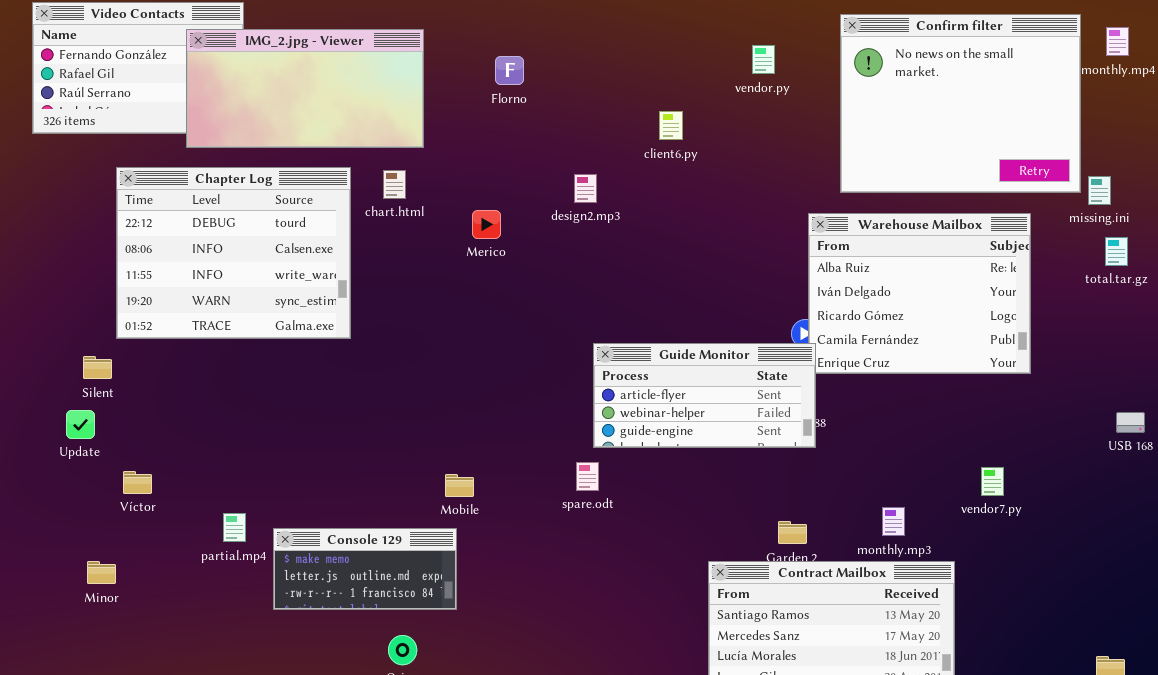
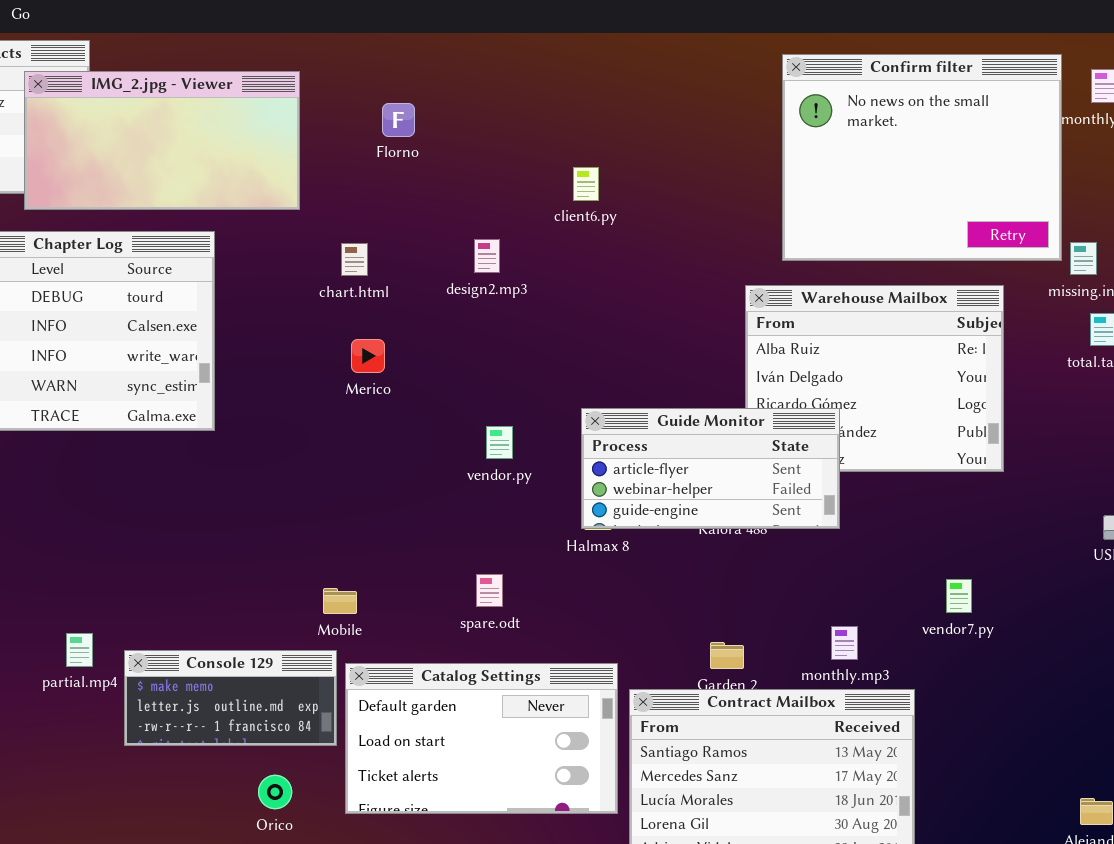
vendor.py: [752,45,775,74] -> [486,426,513,459], moved
chart.html: [383,170,406,199] -> [341,243,368,276], moved
Merico: [472,210,501,239] -> [351,339,385,373], moved
Guide Monitor: [593,343,816,448] -> [581,408,840,529], moved
Catalog Settings: none -> [345,663,618,814], opened

